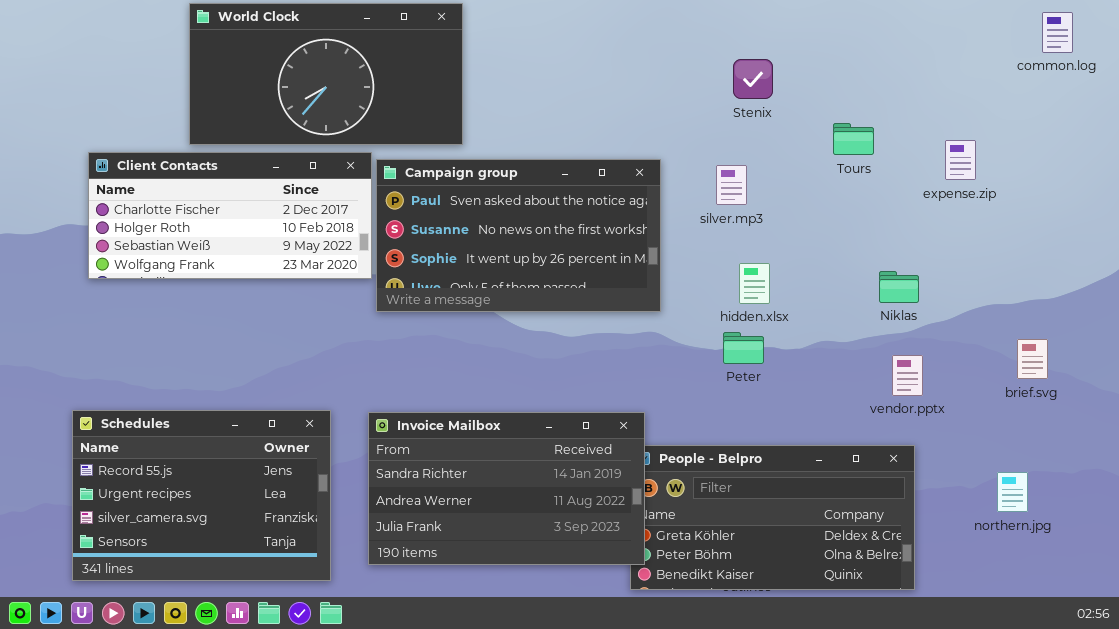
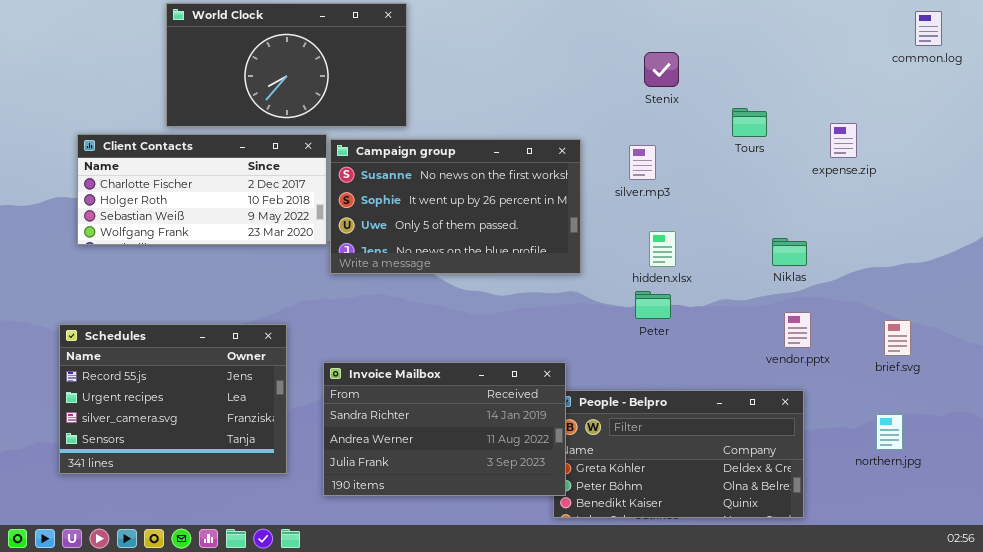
Campaign group: [376,159,661,312] -> [330,139,581,274], scrolled down 1 row
brief.svg: [1017,339,1048,379] -> [884,320,911,356], moved
Schedules: [72,410,331,581] -> [59,324,287,474], moved

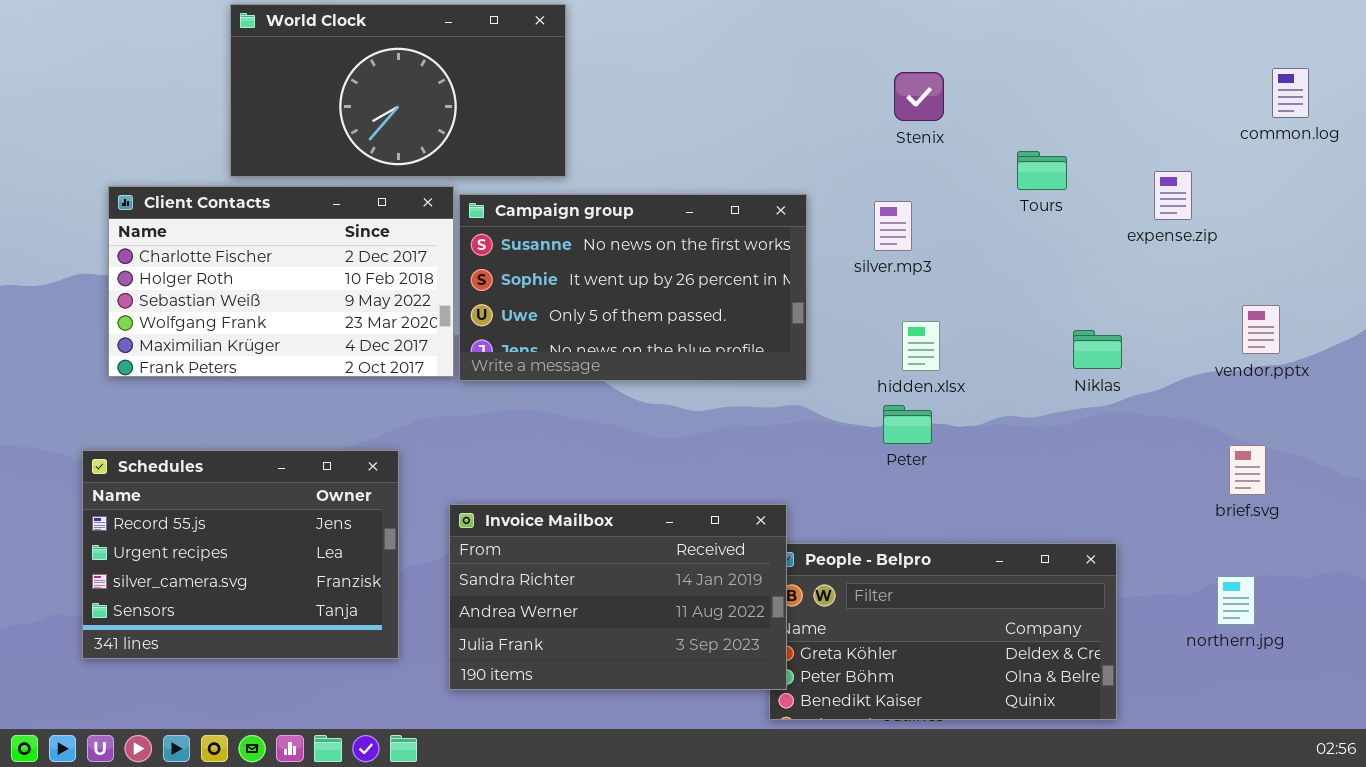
common.log: [915,11,942,46] -> [1272,68,1309,118], moved
Client Contacts: [77,134,327,245] -> [108,186,454,377], resized
vendor.pptx: [784,312,811,348] -> [1242,305,1280,354], moved

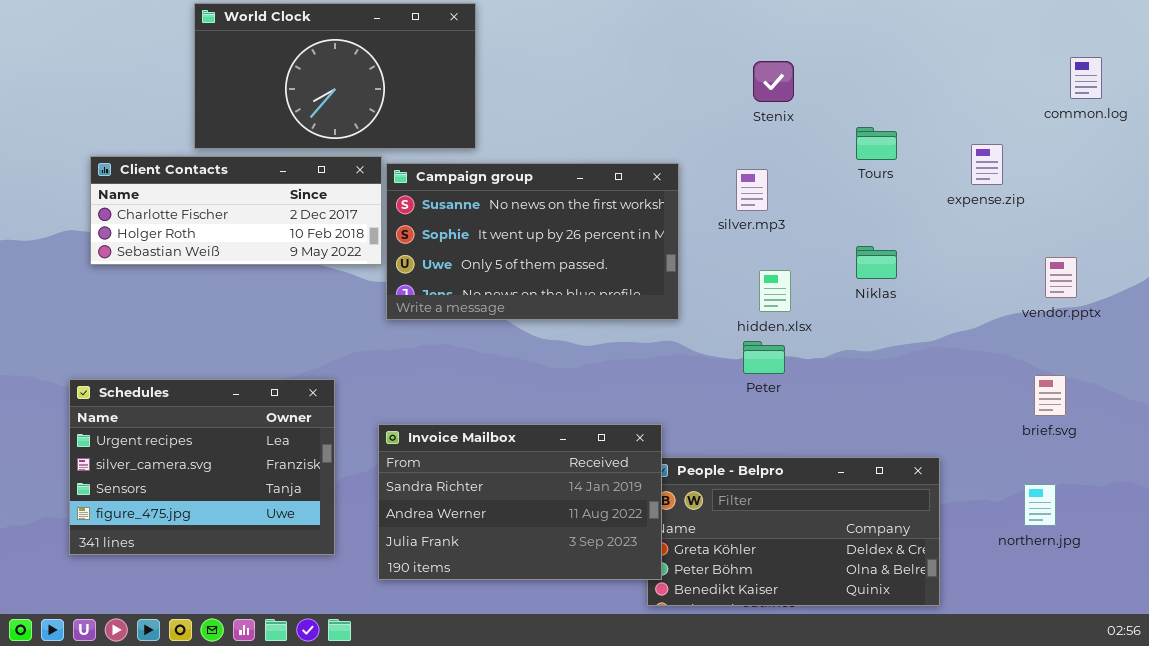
Client Contacts: [108,186,454,377] -> [90,156,382,265], resized
Niklas: [1073,330,1122,369] -> [856,246,897,279], moved
Schedules: [82,450,399,659] -> [69,379,335,555], scrolled down 1 row

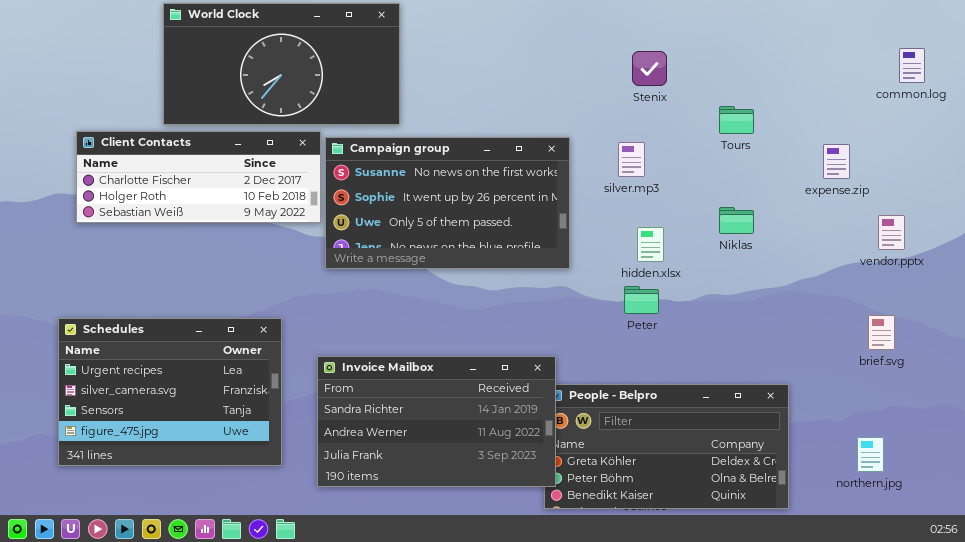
expense.zip: [971,144,1003,185] -> [823,144,850,179], moved
northern.jpg: [1024,484,1056,526] -> [857,437,884,472], moved

